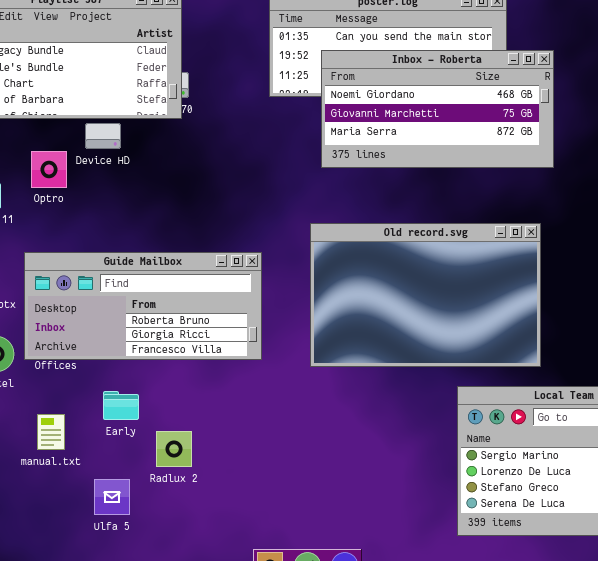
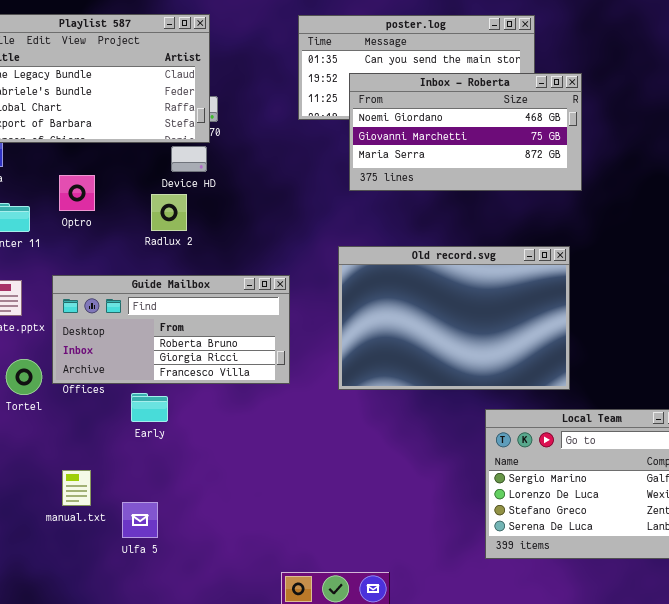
Device HD: [85,123,121,149] -> [171,146,207,172], moved
Early: [103,391,139,420] -> [131,393,168,422], moved
manual.txt: [37,414,65,450] -> [62,470,91,506], moved
Radlux 2: [156,431,192,467] -> [151,194,187,231], moved

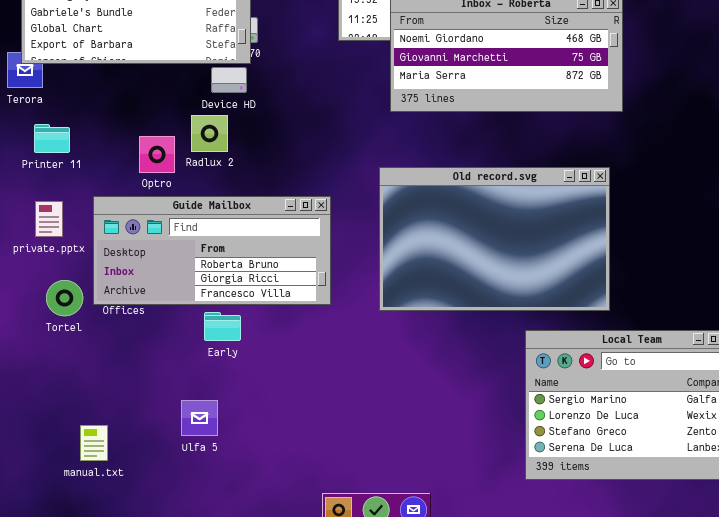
Optro: [59,175,95,211] -> [139,136,175,173], moved
Early: [131,393,168,422] -> [204,312,241,341], moved
manual.txt: [62,470,91,506] -> [80,425,108,461], moved
Ulfa 5: [122,502,158,538] -> [181,400,218,436], moved

